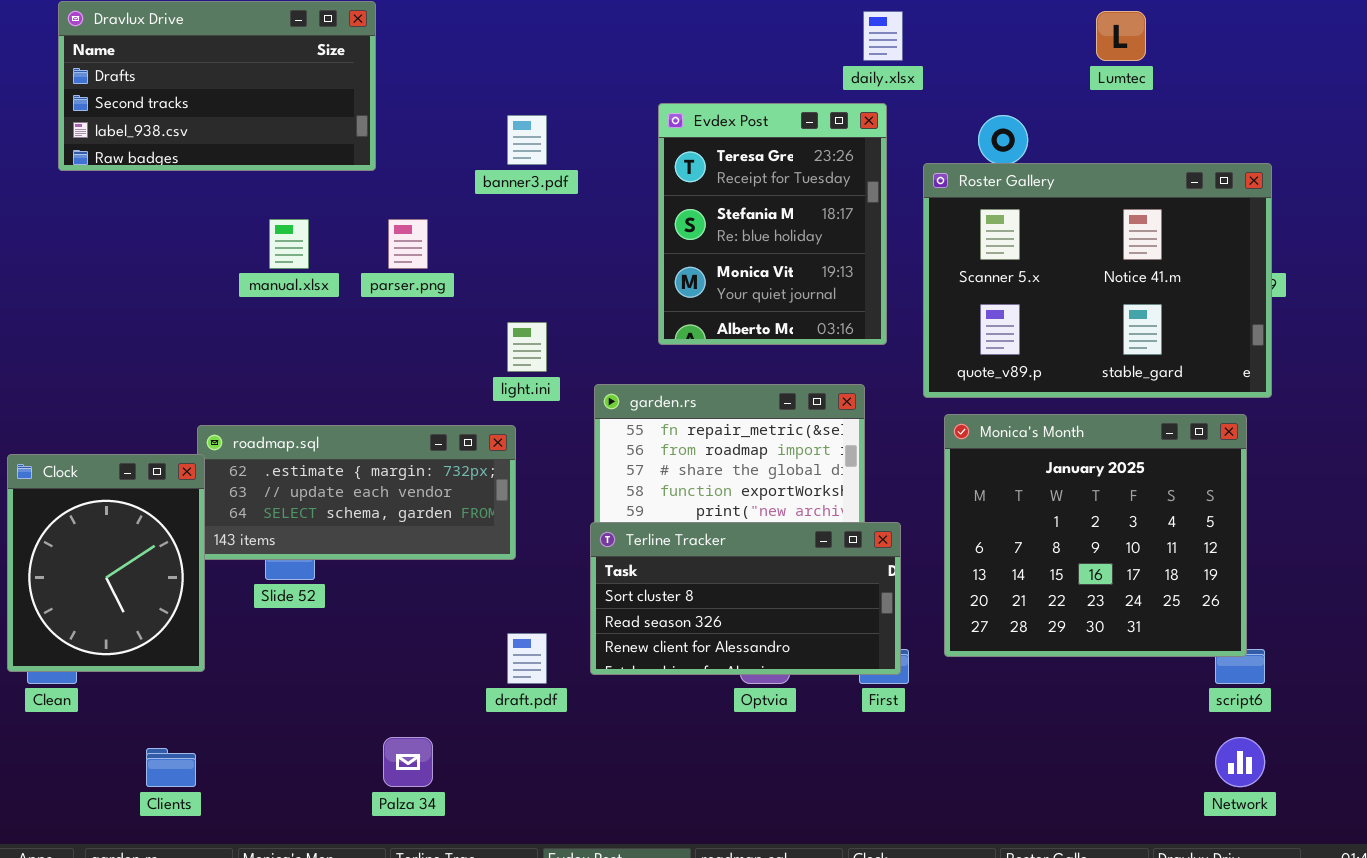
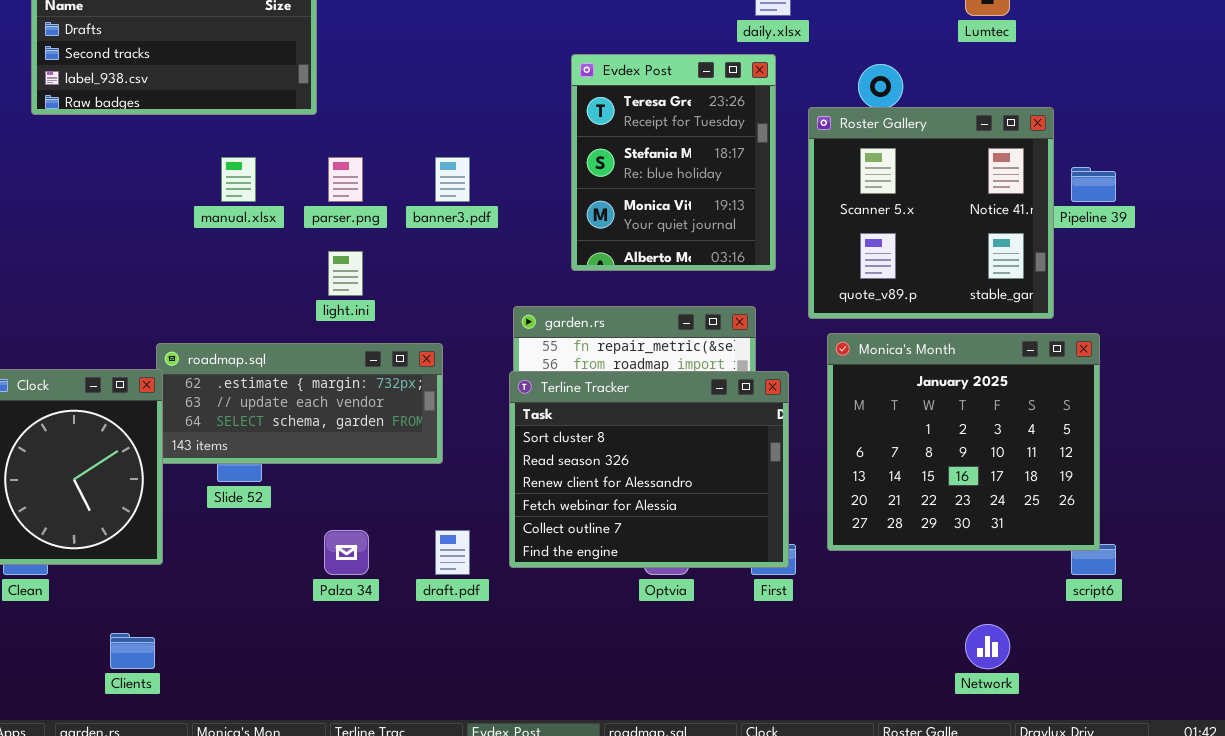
banner3.pdf: [507,115,547,165] -> [435,157,470,202], moved
Roster Gallery: [923,163,1272,398] -> [808,107,1054,319], resized
light.ini: [507,322,547,372] -> [328,251,363,296], moved
Terline Tracker: [590,522,901,675] -> [509,371,789,568], resized
Palza 34: [383,737,433,787] -> [324,530,369,575], moved
Network: [1215,737,1265,787] -> [965,624,1010,669], moved

